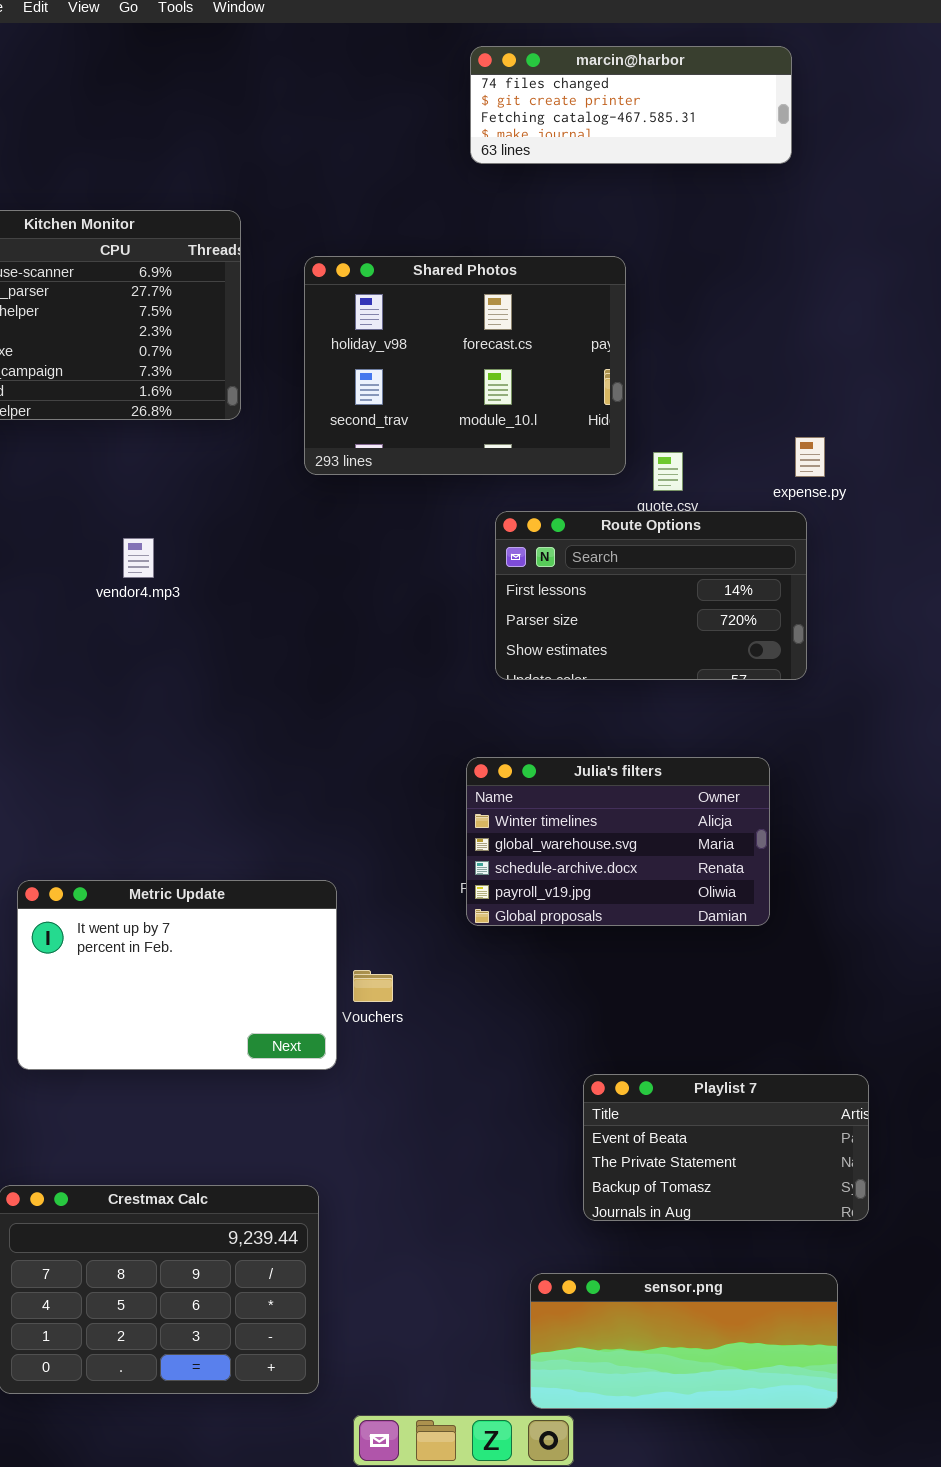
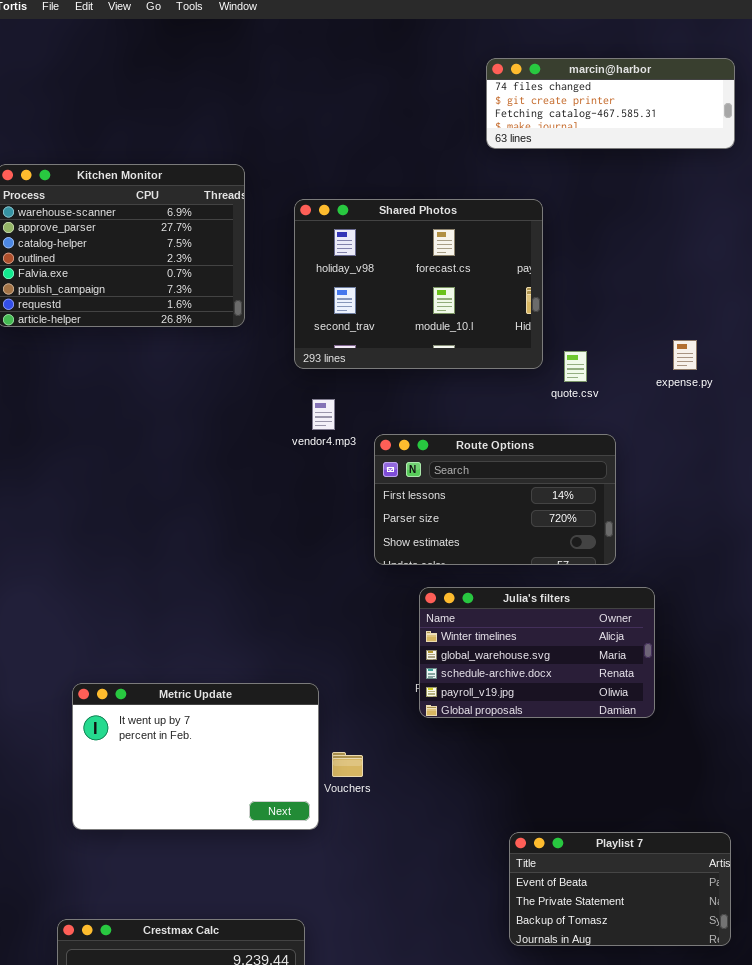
marcin@harbor: [470,46,792,164] -> [486,58,735,149], moved
Route Options: [495,511,807,680] -> [374,434,616,565], moved
vendor4.mp3: [123,538,154,578] -> [312,399,335,430], moved

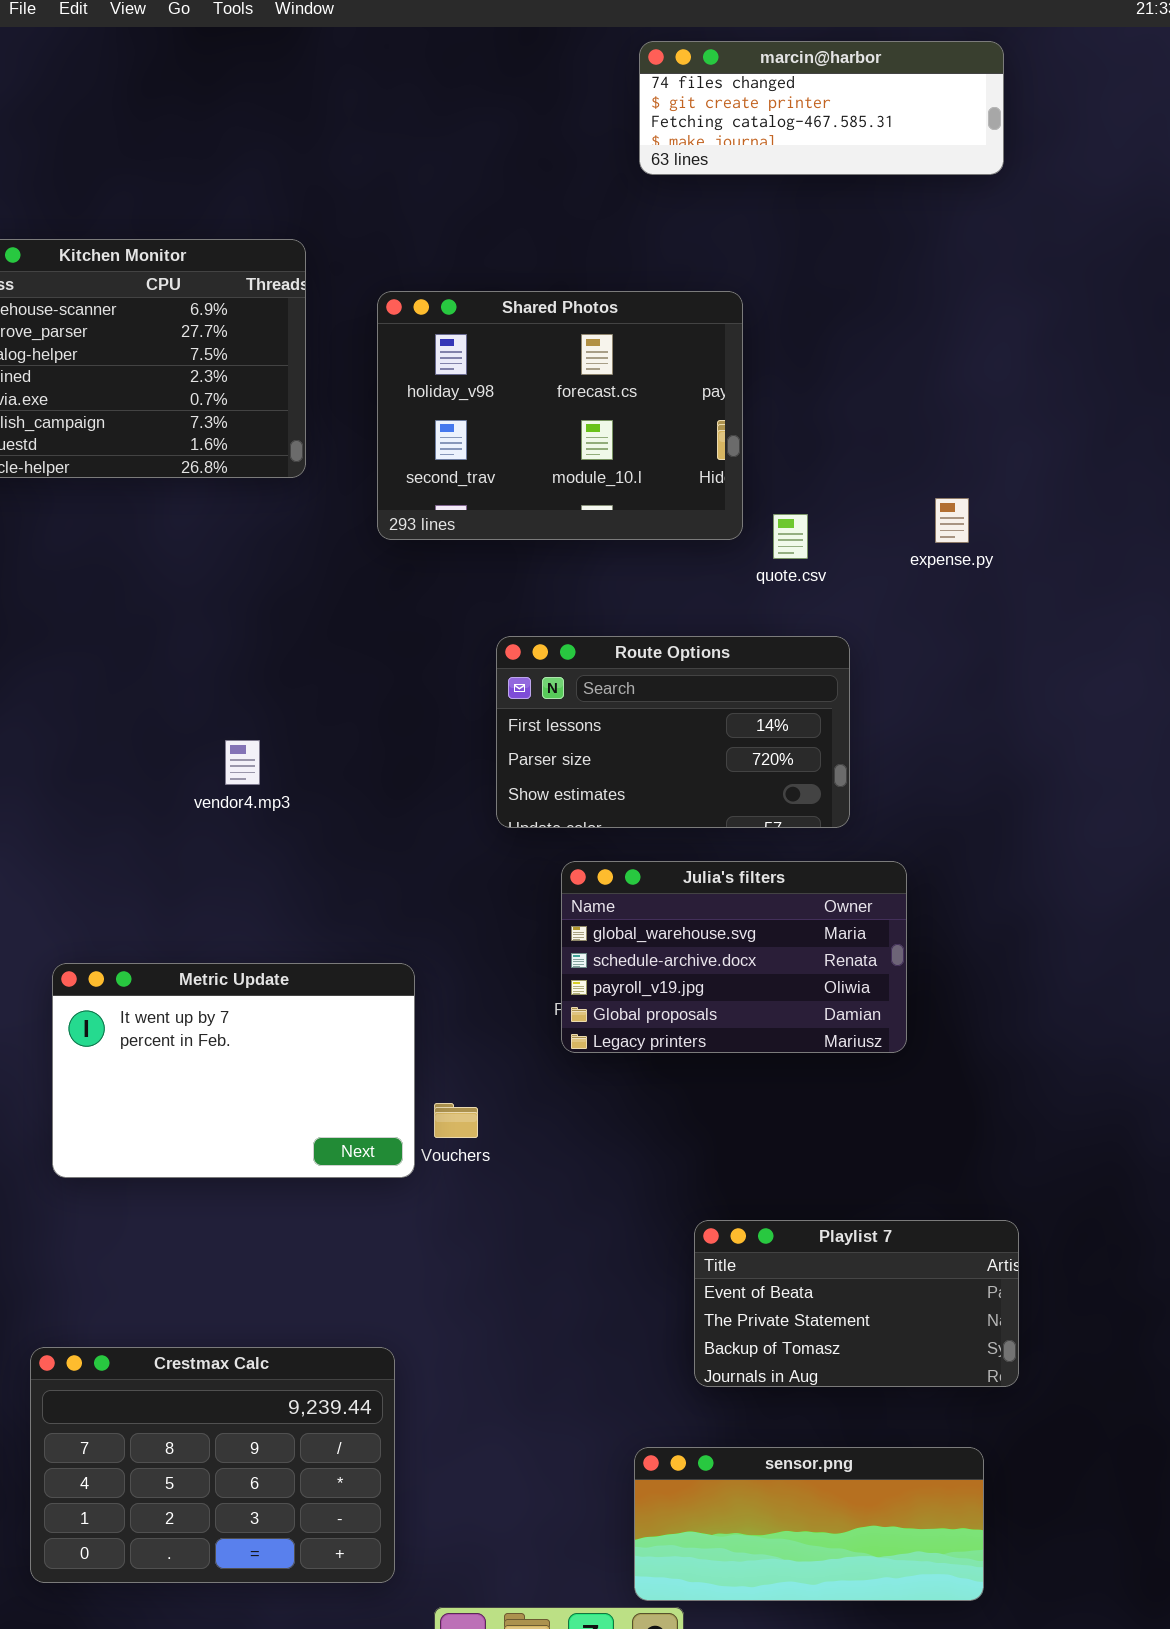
marcin@harbor: [486,58,735,149] -> [639,41,1004,175], moved
vendor4.mp3: [312,399,335,430] -> [225,740,260,785], moved
Julia's filters: [419,587,655,718] -> [561,861,907,1053], scrolled down 1 row
Metric Update: [72,683,319,830] -> [52,963,415,1178], moved

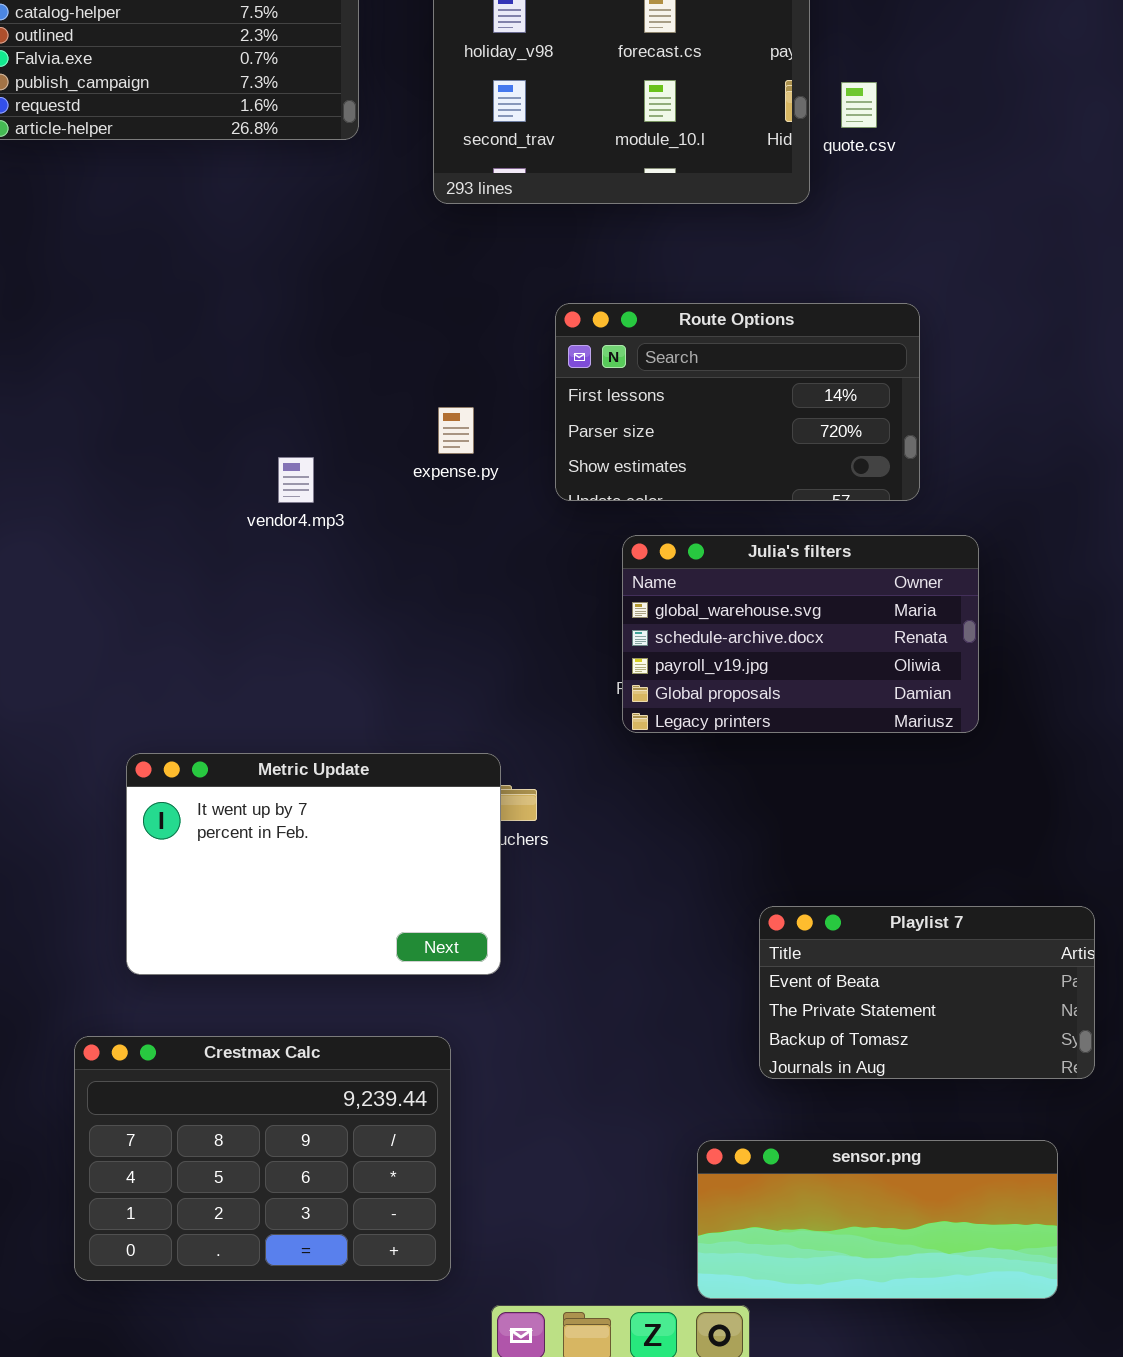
expense.py: [935,498,969,543] -> [438,407,474,454], moved
quote.csv: [773,514,808,559] -> [841,82,877,128], moved
vendor4.mp3: [225,740,260,785] -> [278,457,314,503], moved
Metric Update: [52,963,415,1178] -> [126,753,501,975], moved

